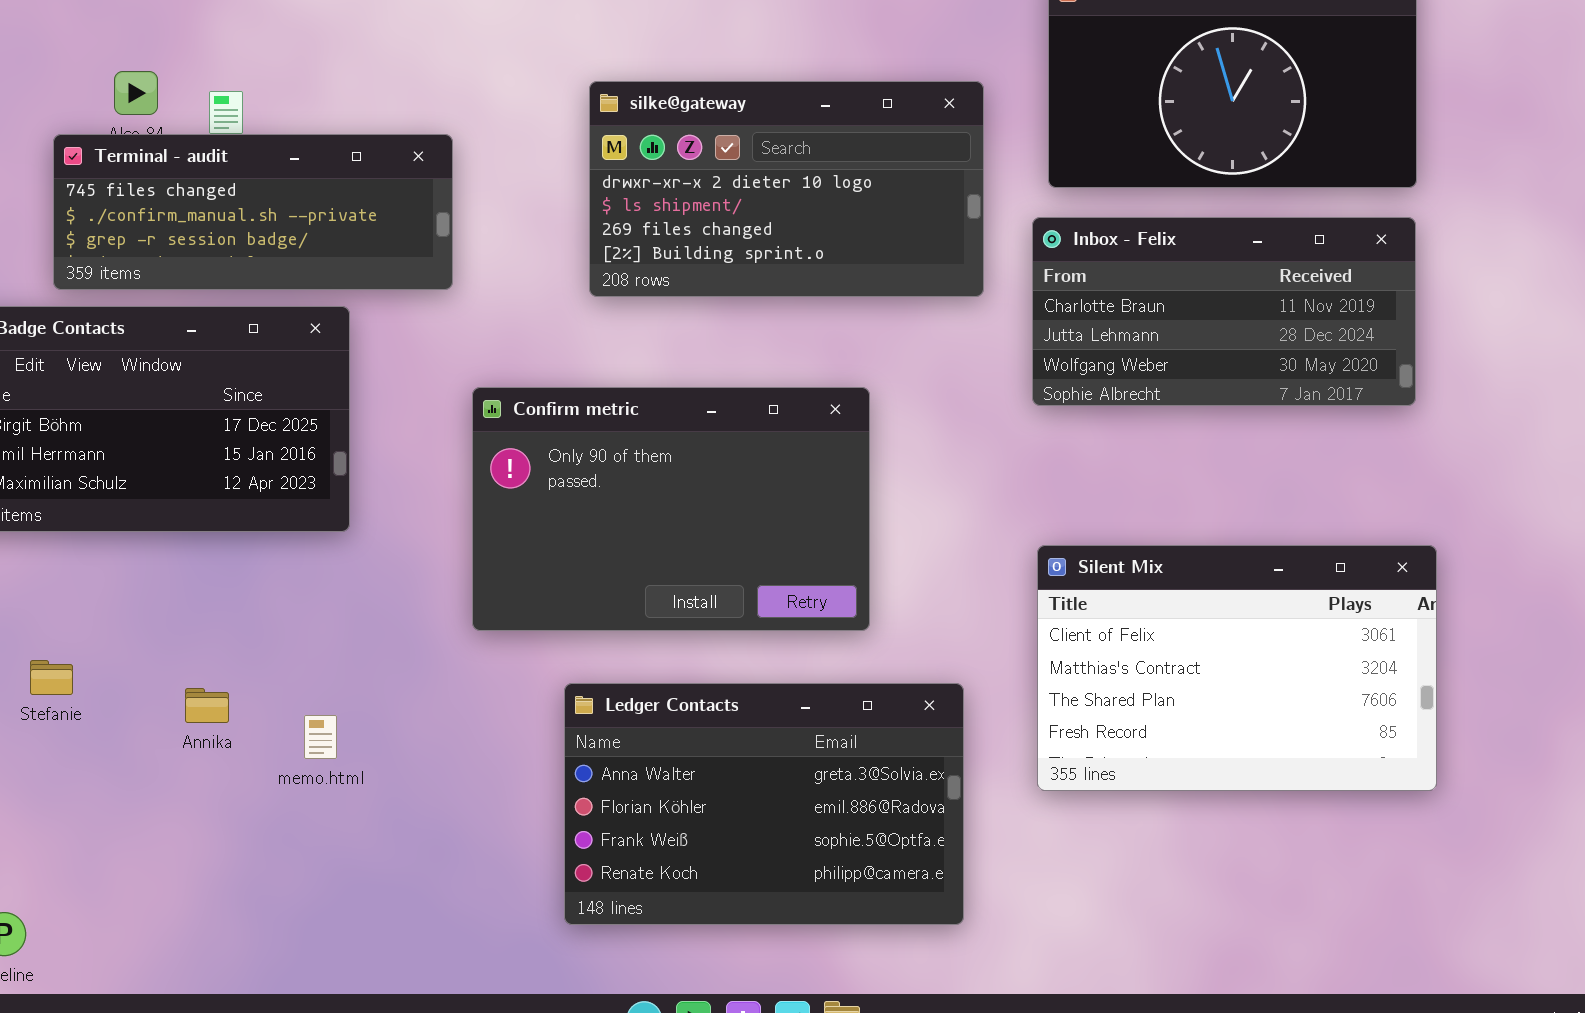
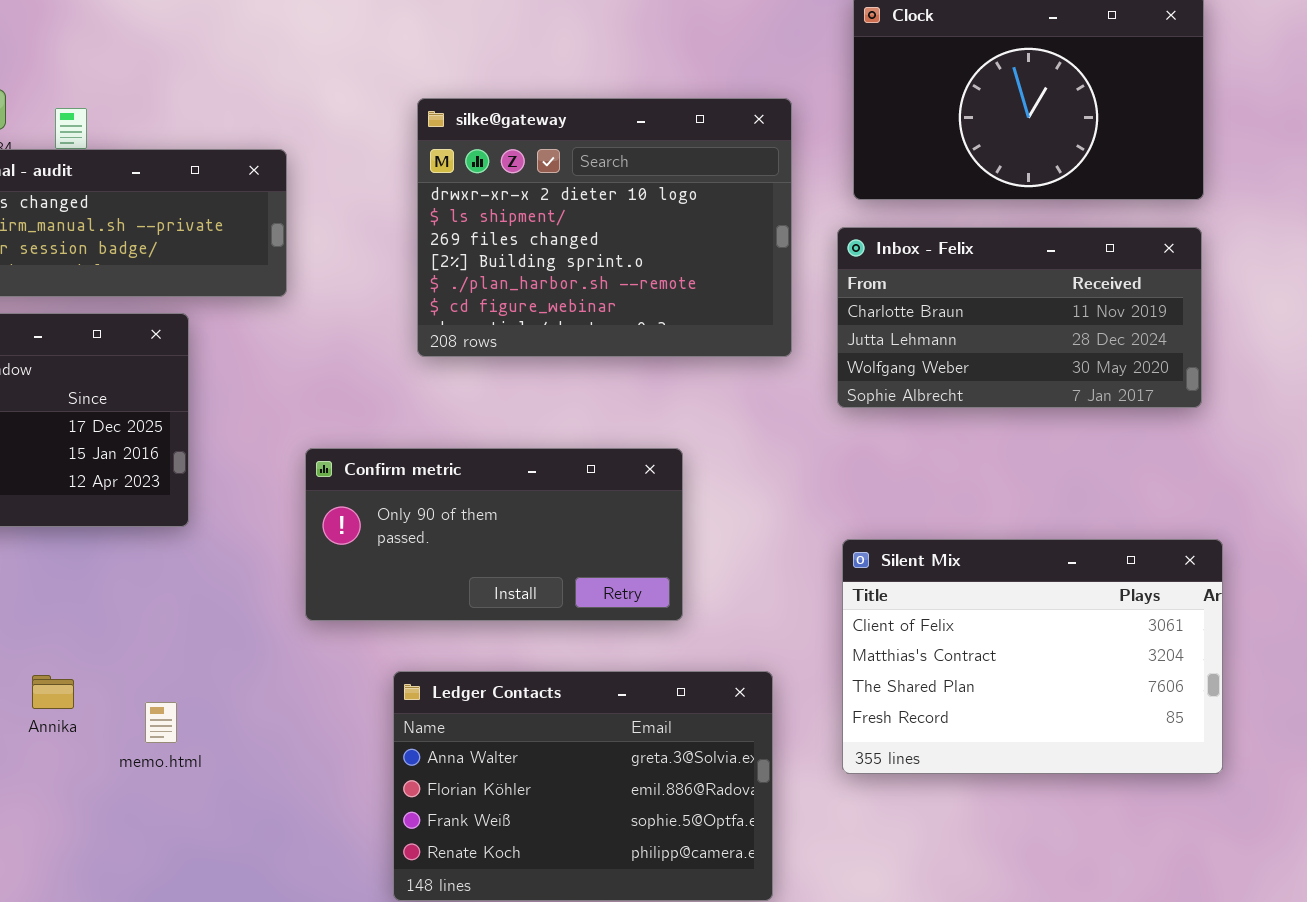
silke@gateway: [589,81,984,297] -> [417,98,792,357], resized
Confirm metric: [472,387,870,631] -> [305,448,683,621], resized

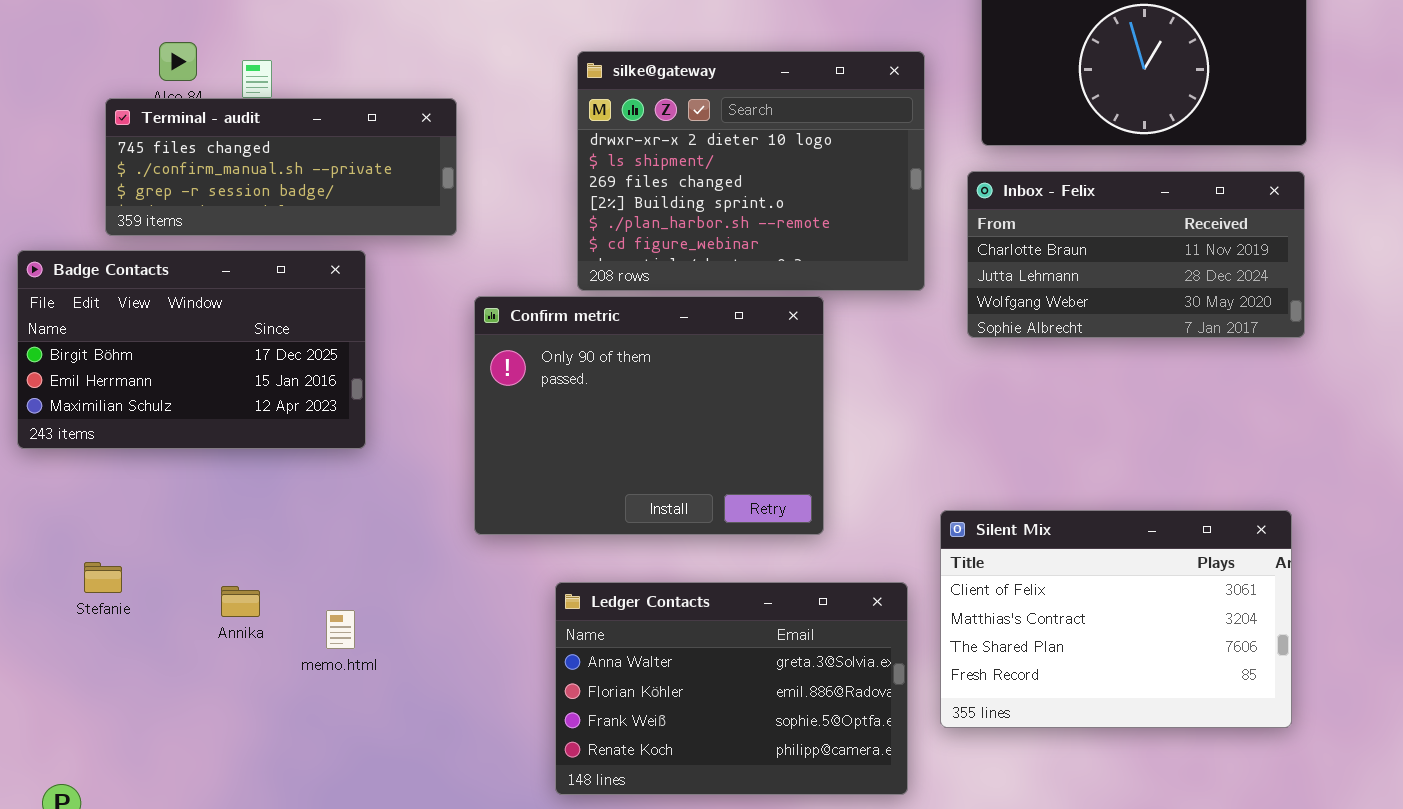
Confirm metric: [305,448,683,621] -> [474,296,824,535], resized
Silent Mix: [842,539,1223,774] -> [940,510,1292,728], moved

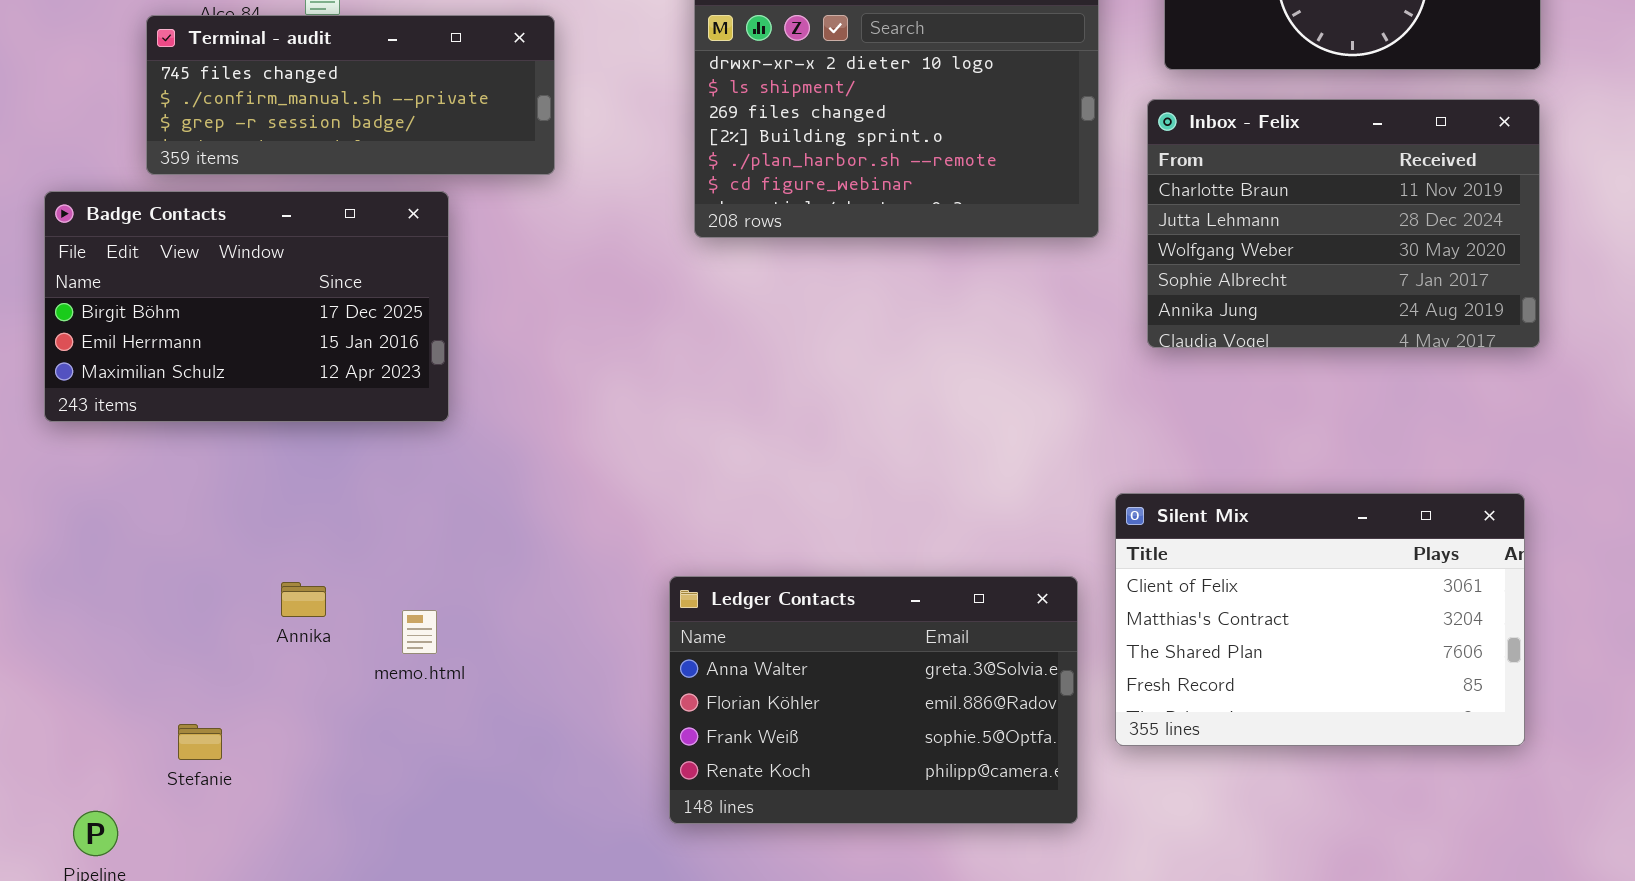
Inbox - Felix: [967,171,1305,338] -> [1147,99,1540,348], resized
Confirm metric: [474,296,824,535] -> none, closed
Stefanie: [84,562,122,593] -> [178,724,222,760], moved

